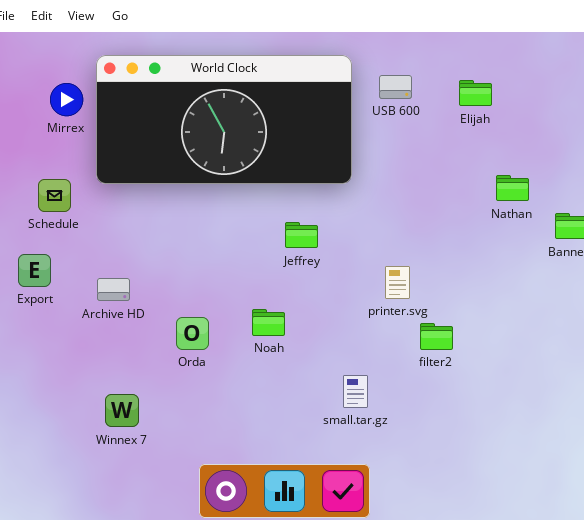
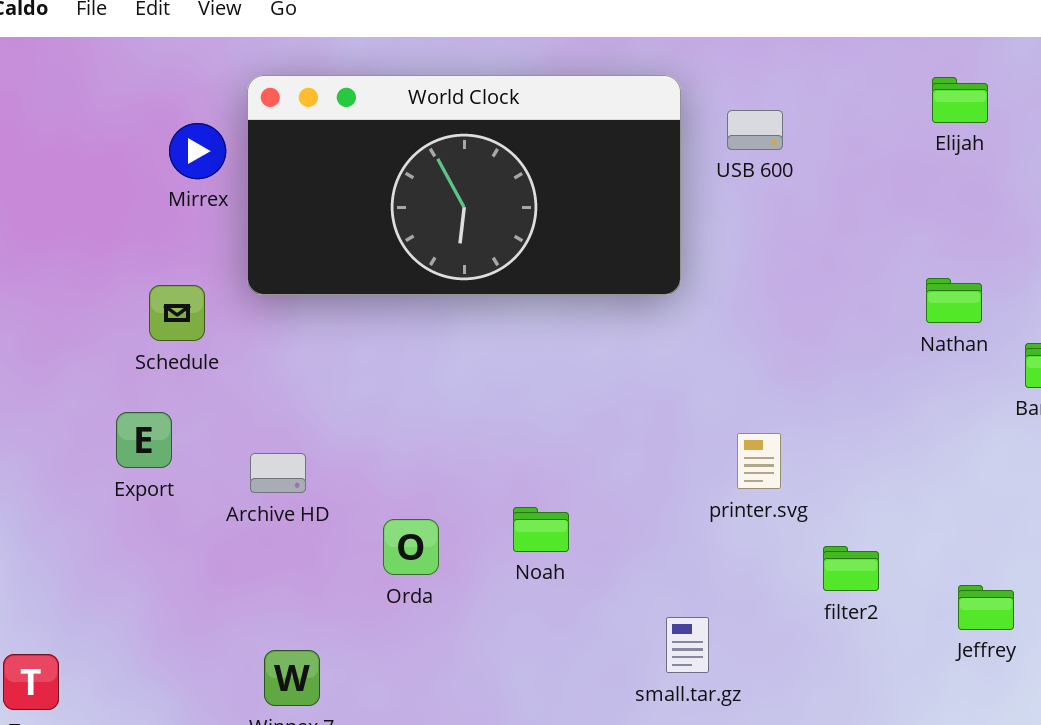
Elijah: [459,80,492,106] -> [932,77,988,123], moved
Jeffrey: [285,222,318,248] -> [958,585,1014,630], moved
filter2: [420,323,453,350] -> [823,546,879,591], moved

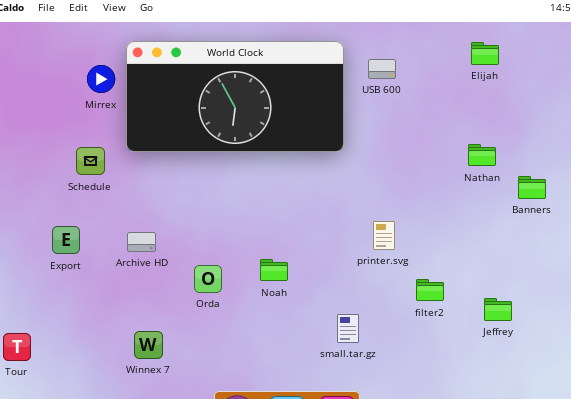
Export: [116,412,172,468] -> [52,226,80,254], moved

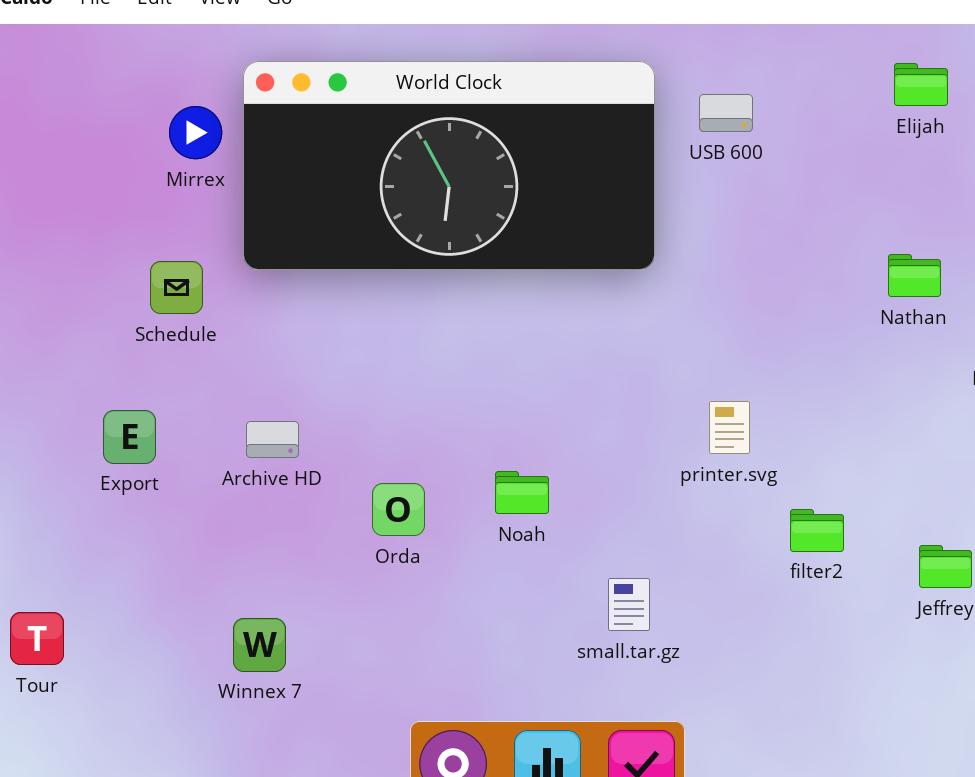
small.tar.gz: [337,314,359,343] -> [608,578,650,631], moved
Winnex 7: [134,331,163,359] -> [233,618,286,672], moved

